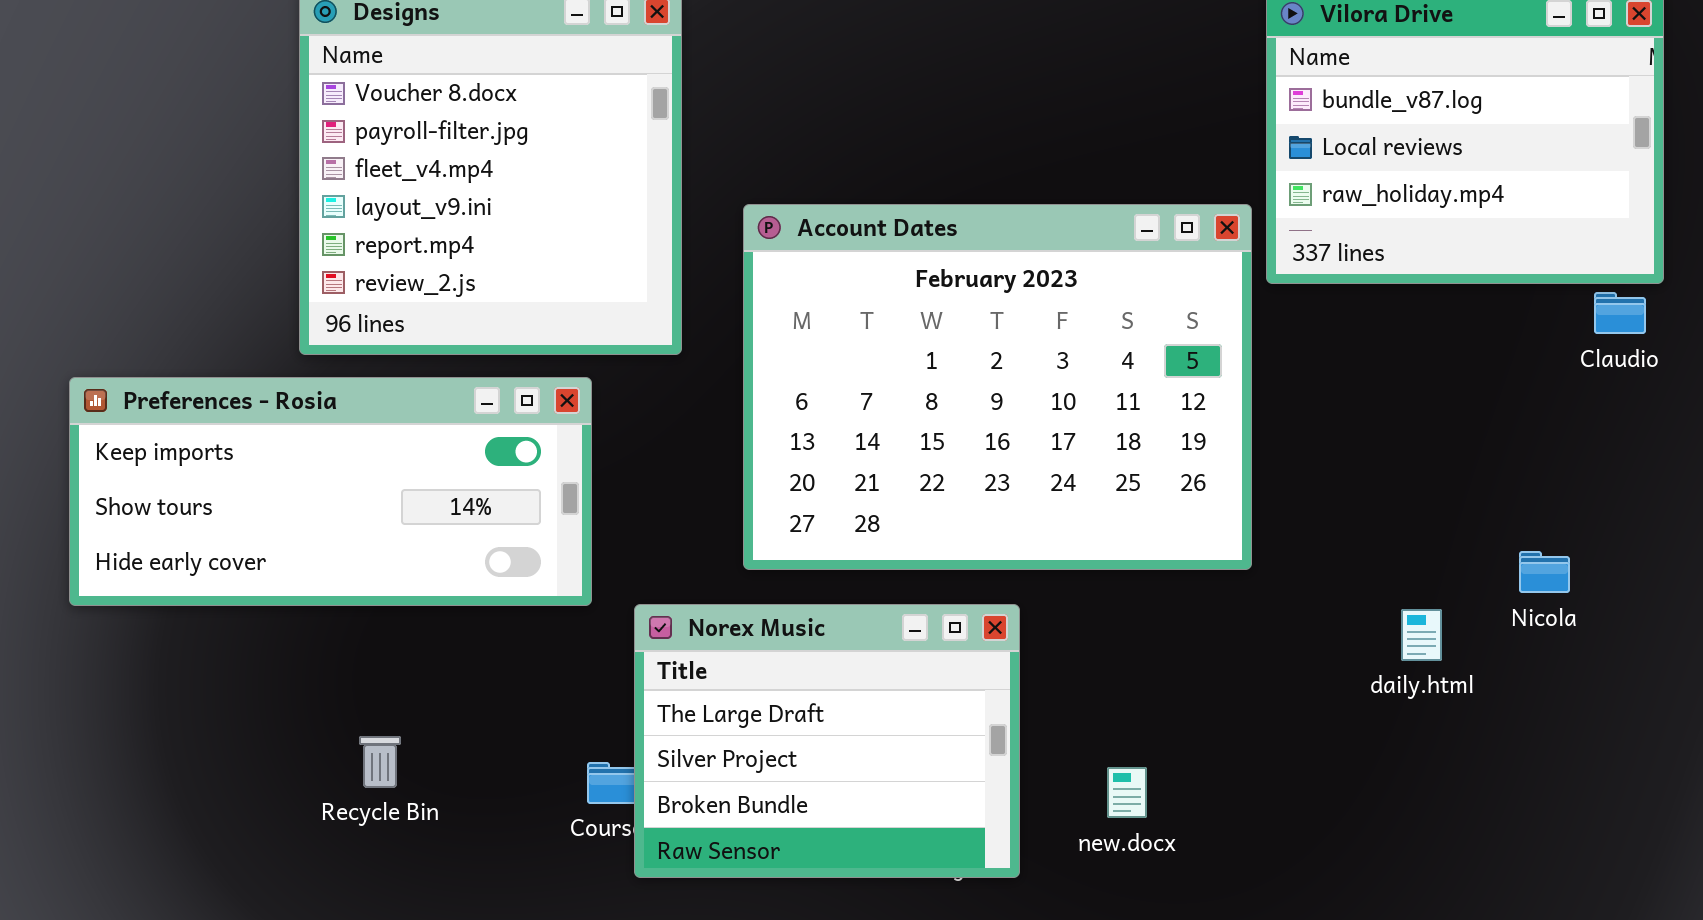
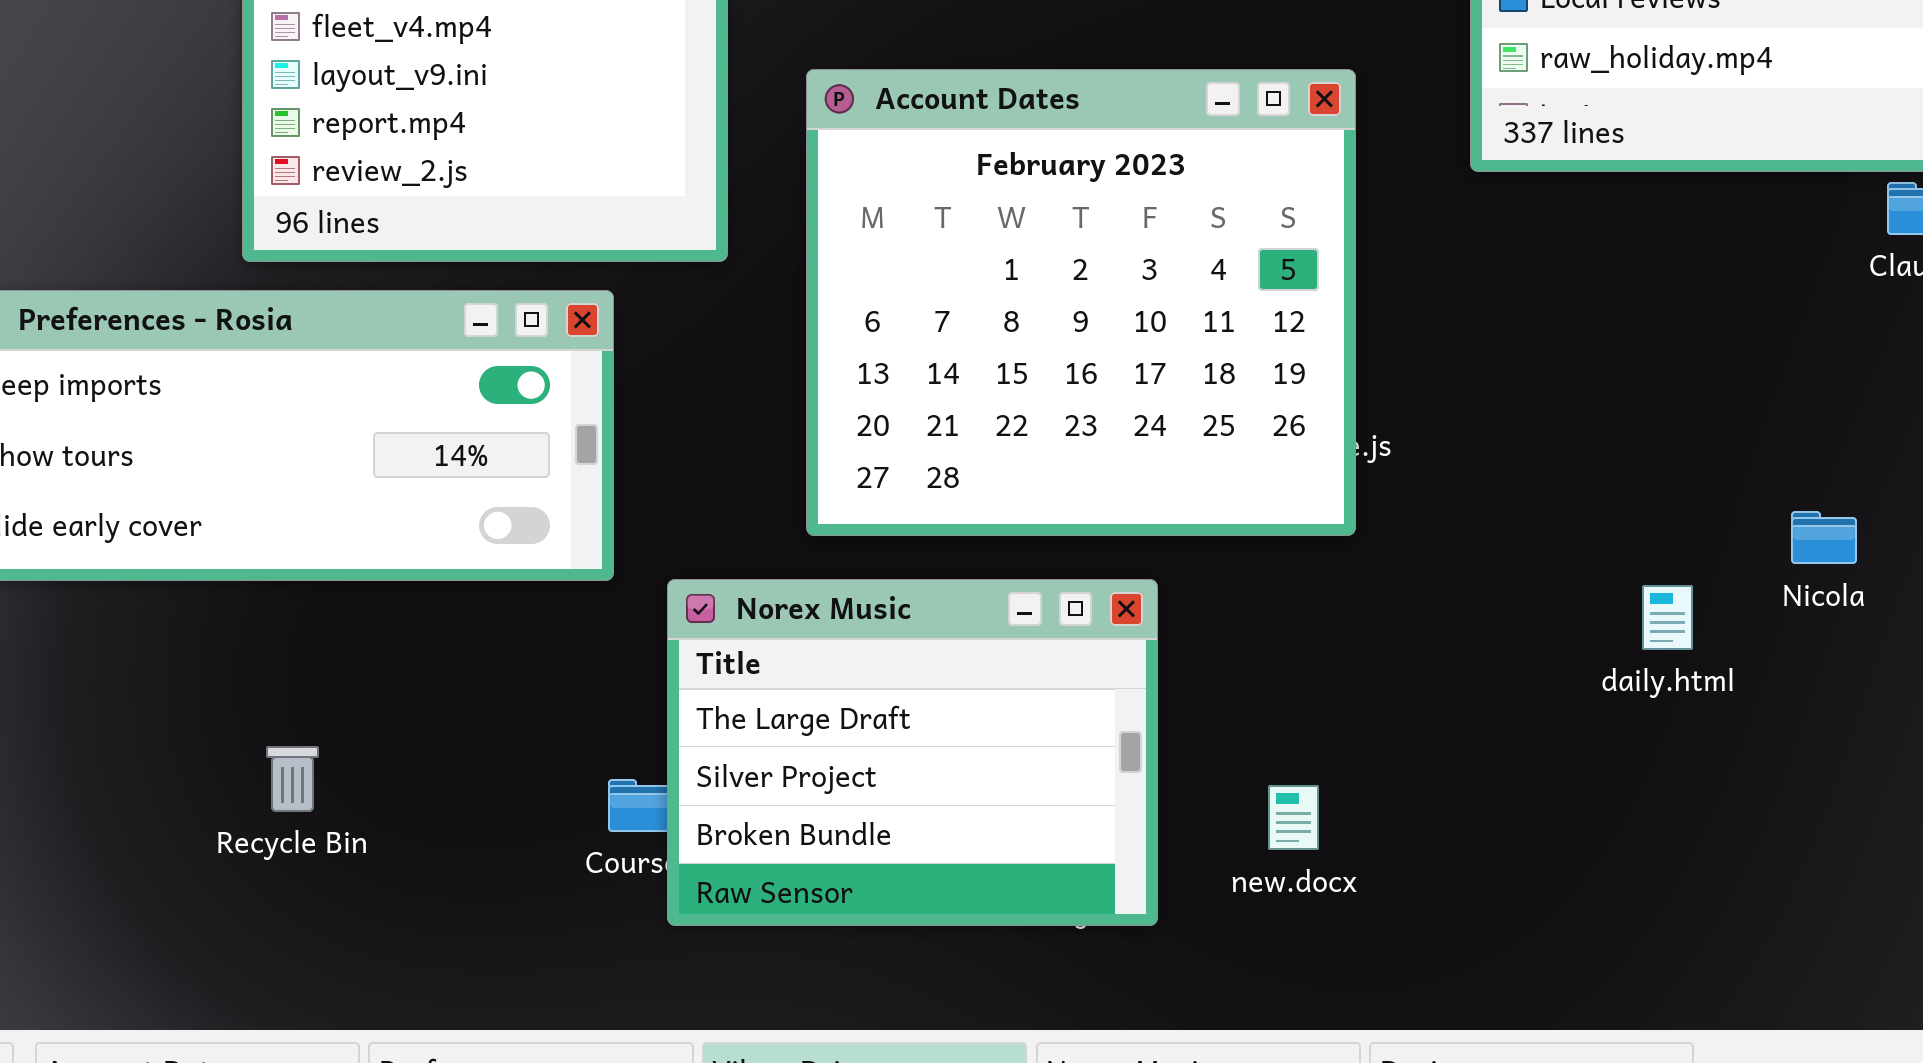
Account Dates: [743,204,1252,570] -> [806,69,1356,536], resized
Recycle Bin: [359,736,401,788] -> [266,746,319,812], moved

